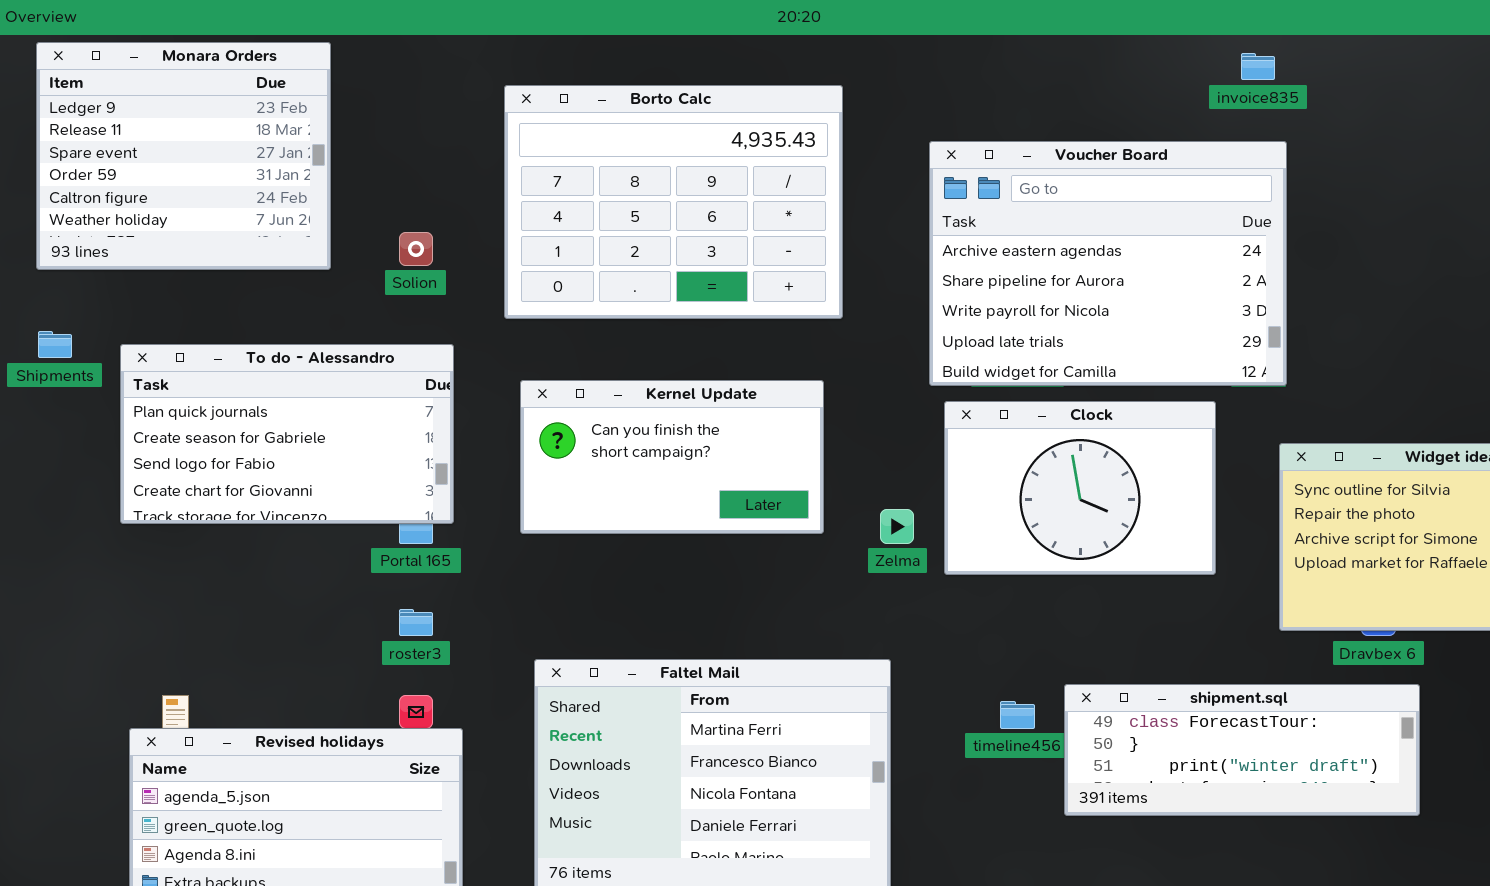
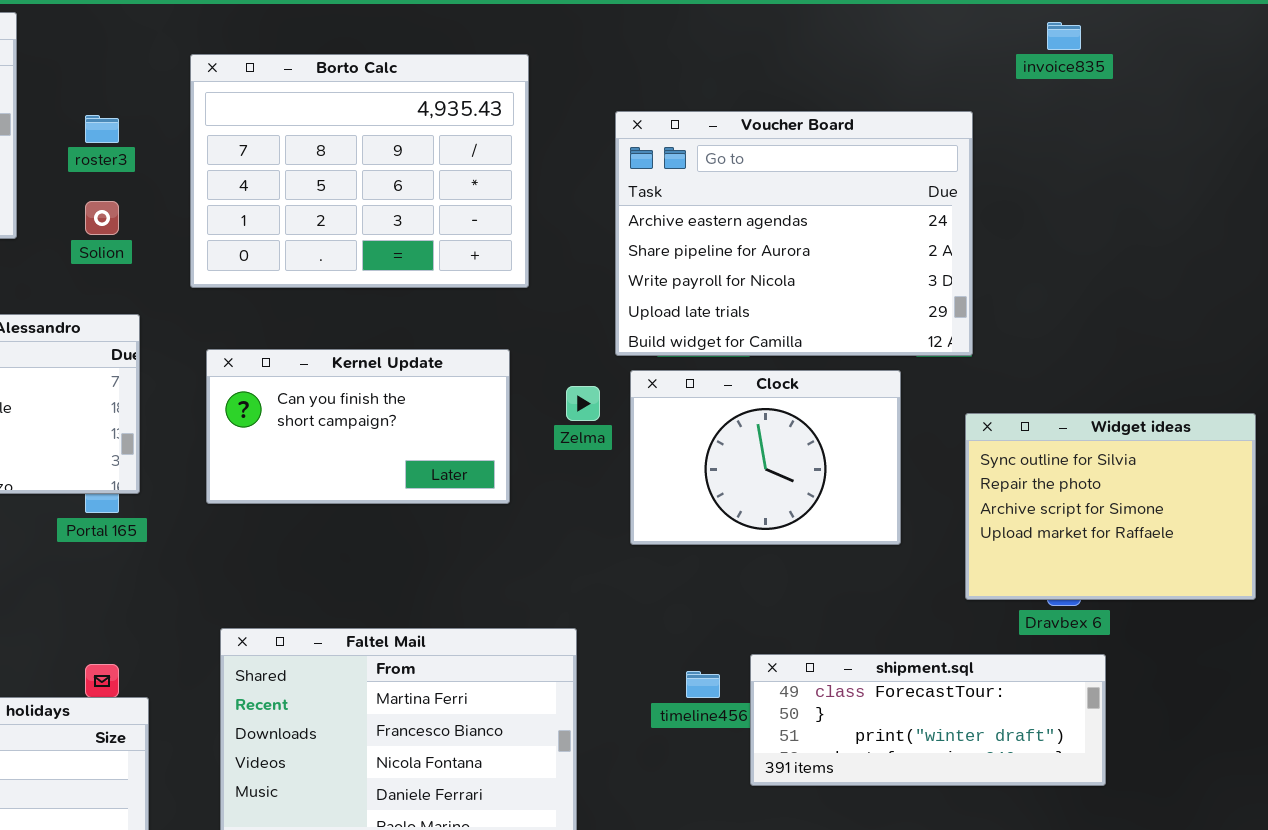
invoice835: [1241,53,1275,80] -> [1047,22,1081,50], moved
Zelma: [880,509,914,544] -> [566,386,600,421], moved
roster3: [399,609,433,636] -> [85,115,119,143], moved

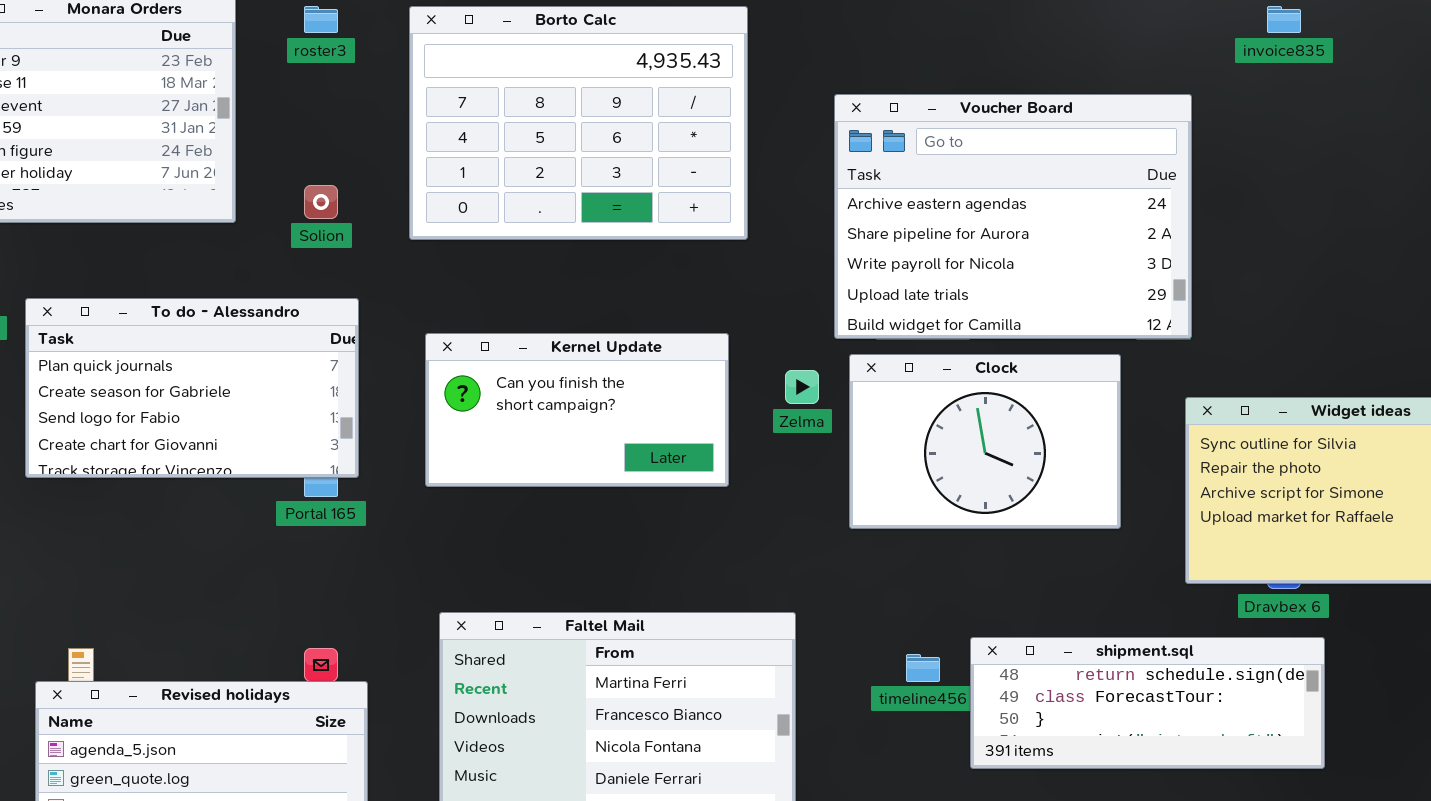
Borto Calc: [190,54,529,288] -> [409,6,748,240], moved
roster3: [85,115,119,143] -> [304,6,338,33], moved
shipment.sql: [750,654,1106,786] -> [970,637,1325,769], scrolled up 1 row

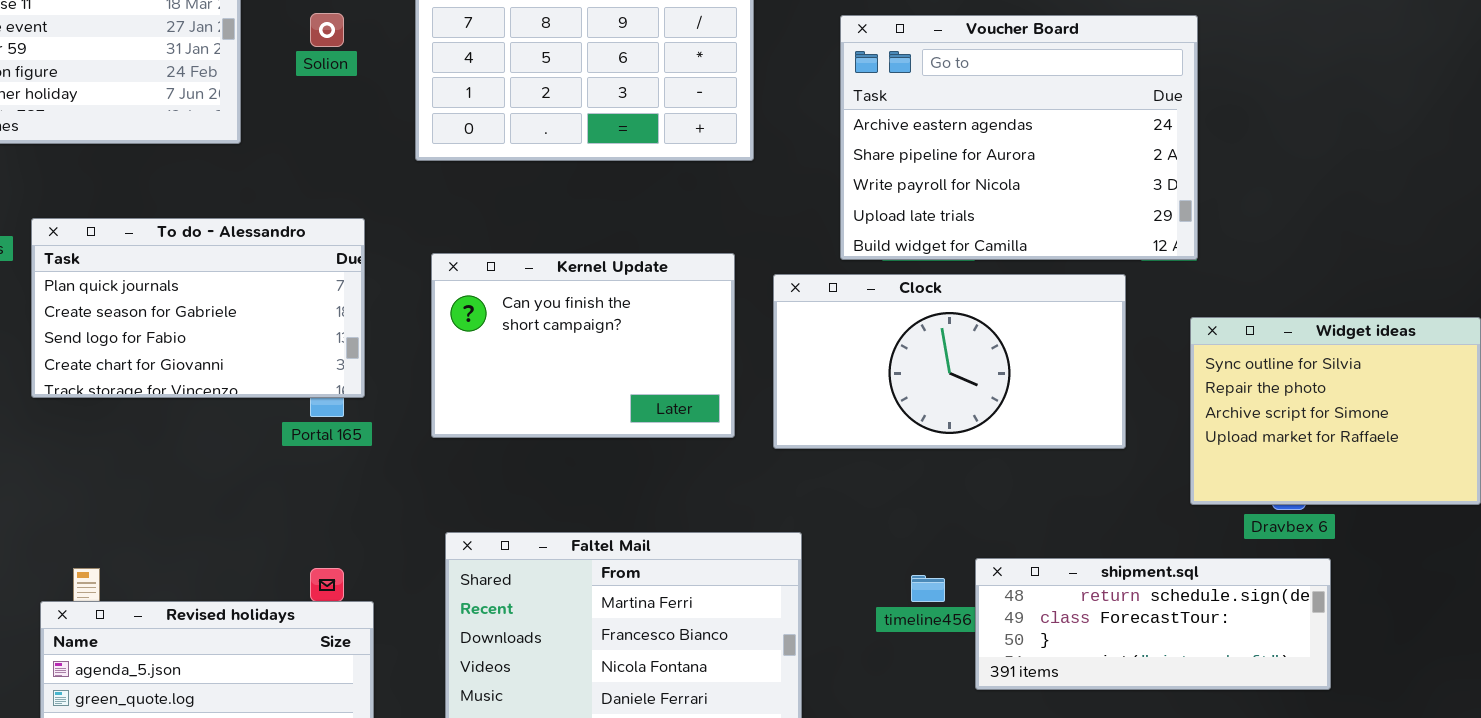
Solion: [304,185,338,219] -> [310,13,344,47], moved
Kernel Update: [425,333,729,487] -> [431,253,735,438], resized
Clock: [849,354,1121,529] -> [773,274,1126,449], resized

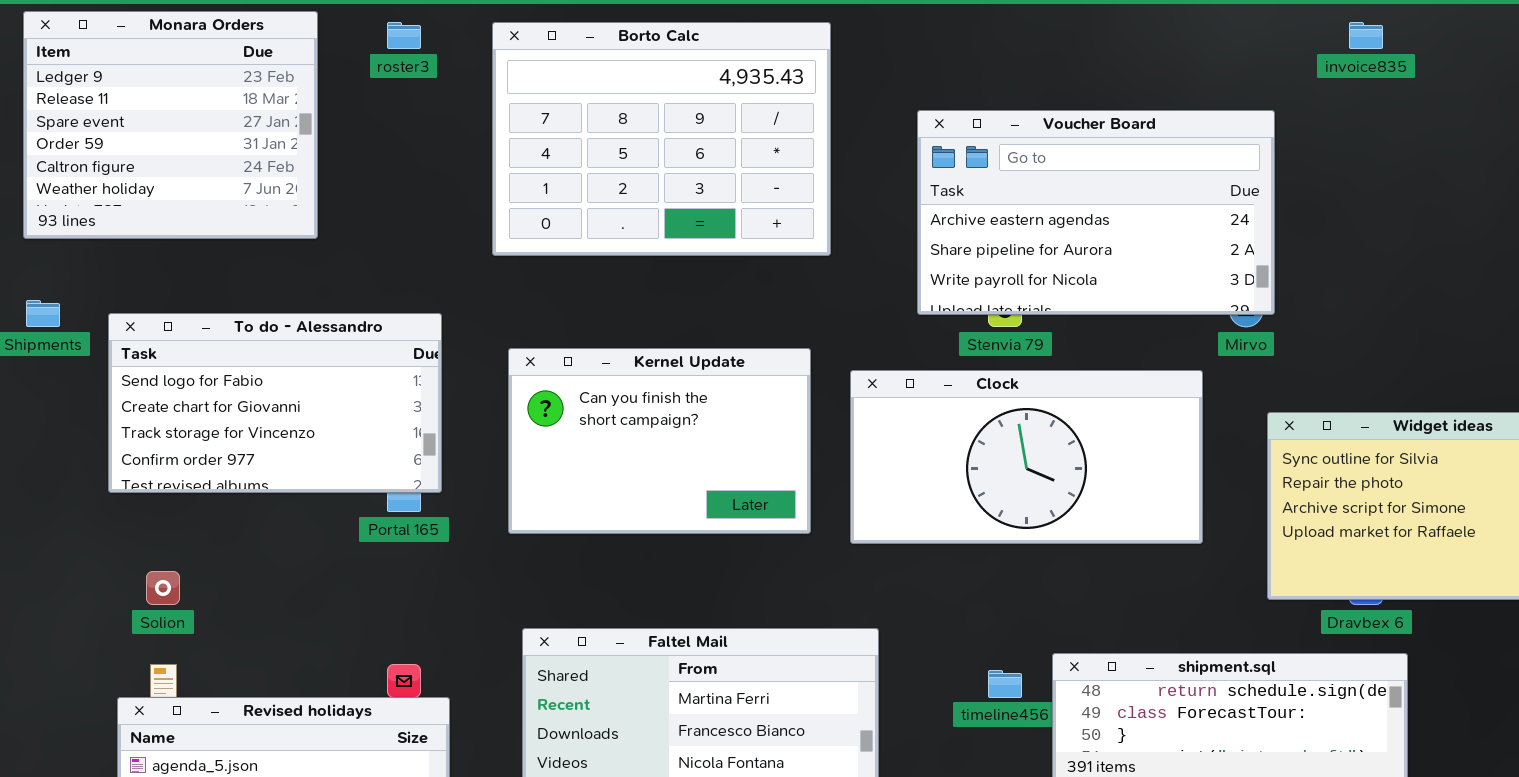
Solion: [310,13,344,47] -> [146,571,180,605], moved
Voucher Board: [840,15,1198,260] -> [917,110,1275,315], resized
To do - Alessandro: [31,218,365,398] -> [108,313,442,493], scrolled down 2 rows

